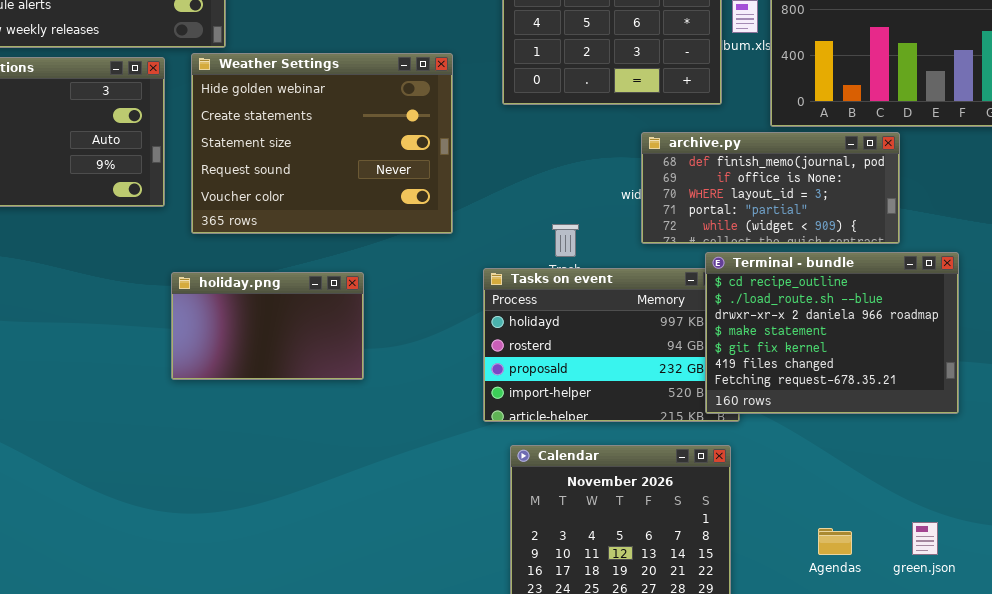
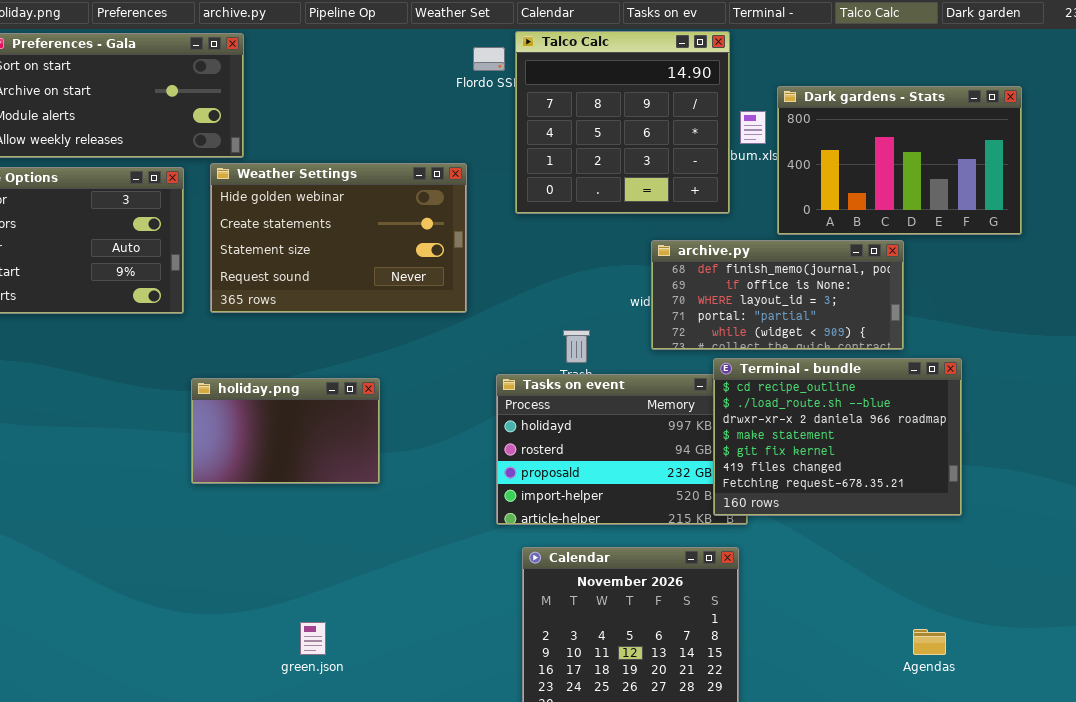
Weather Settings: [191,53,453,234] -> [210,163,467,313], resized
green.json: [912,522,938,555] -> [300,622,326,655], moved
Agendas: [818,528,852,555] -> [913,629,946,655], moved

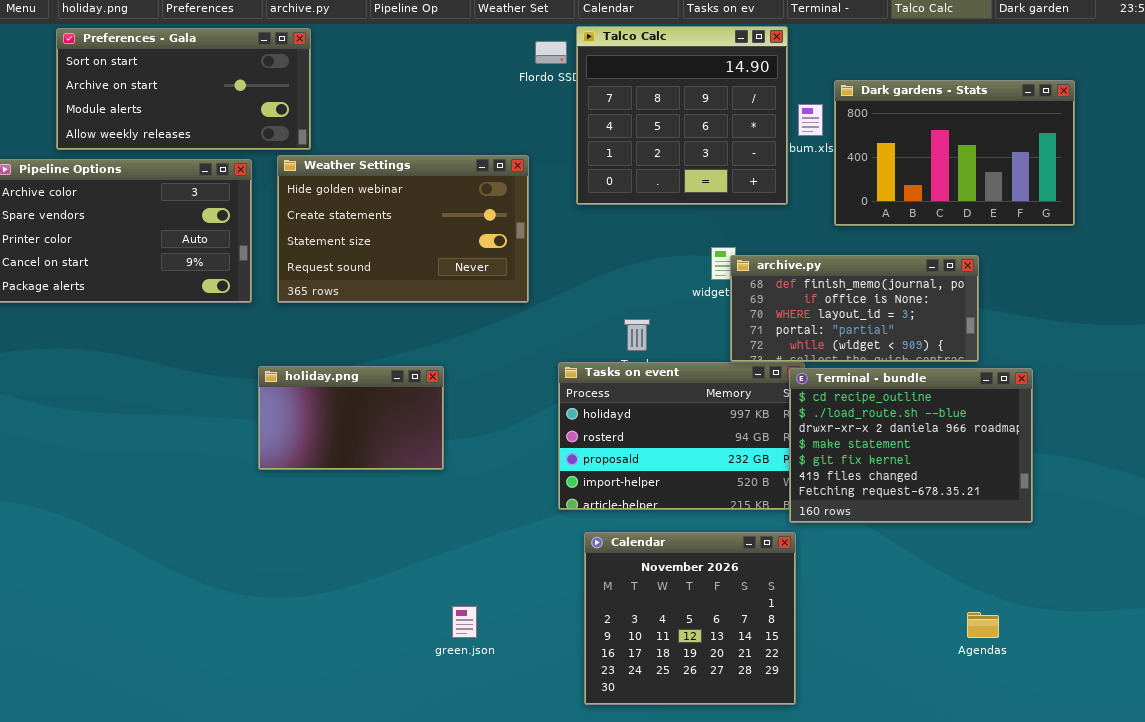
archive.py: [651,240,904,350] -> [730,255,979,362], moved
Terminal - bundle: [713,358,962,516] -> [789,368,1033,523], moved
green.json: [300,622,326,655] -> [452,606,477,638], moved

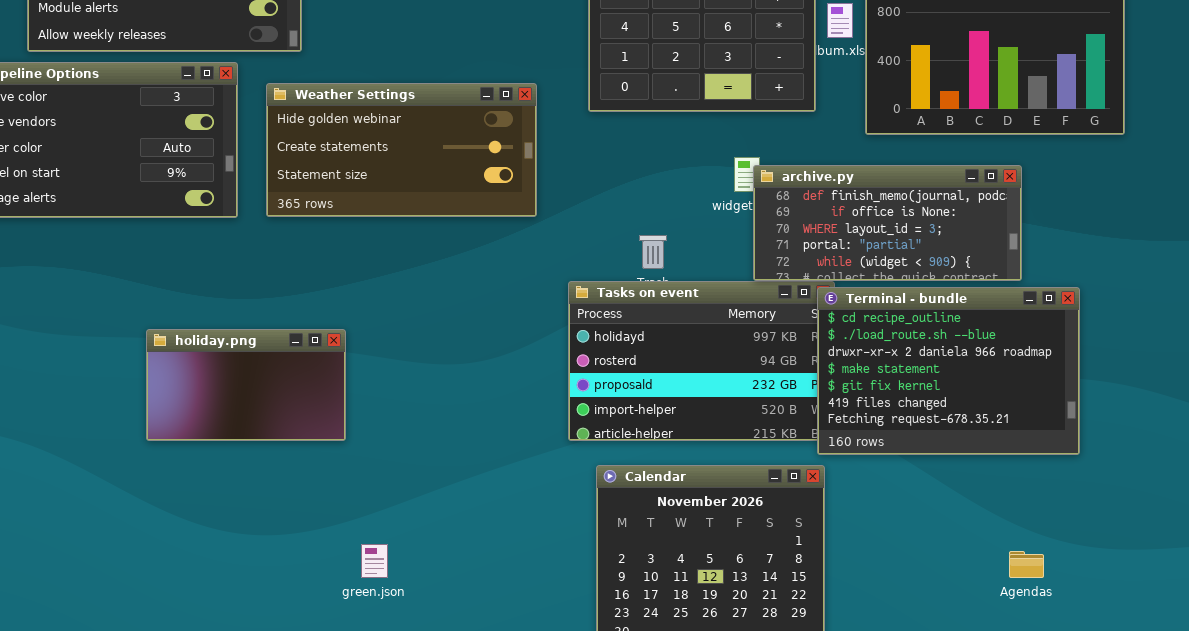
Weather Settings: [277,155,529,303] -> [266,83,537,217], resized
holiday.png: [258,366,444,470] -> [146,329,346,441], moved
green.json: [452,606,477,638] -> [361,544,388,578], moved

